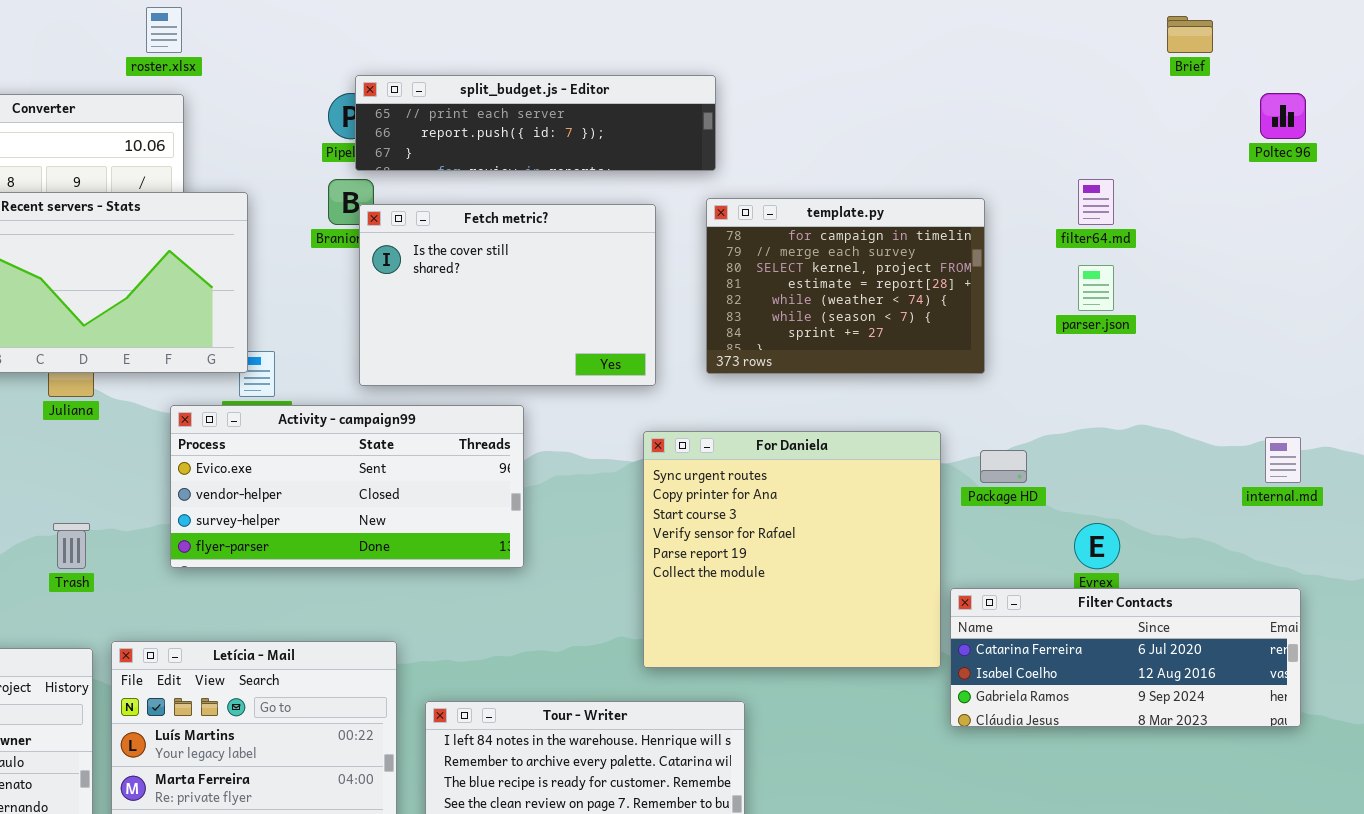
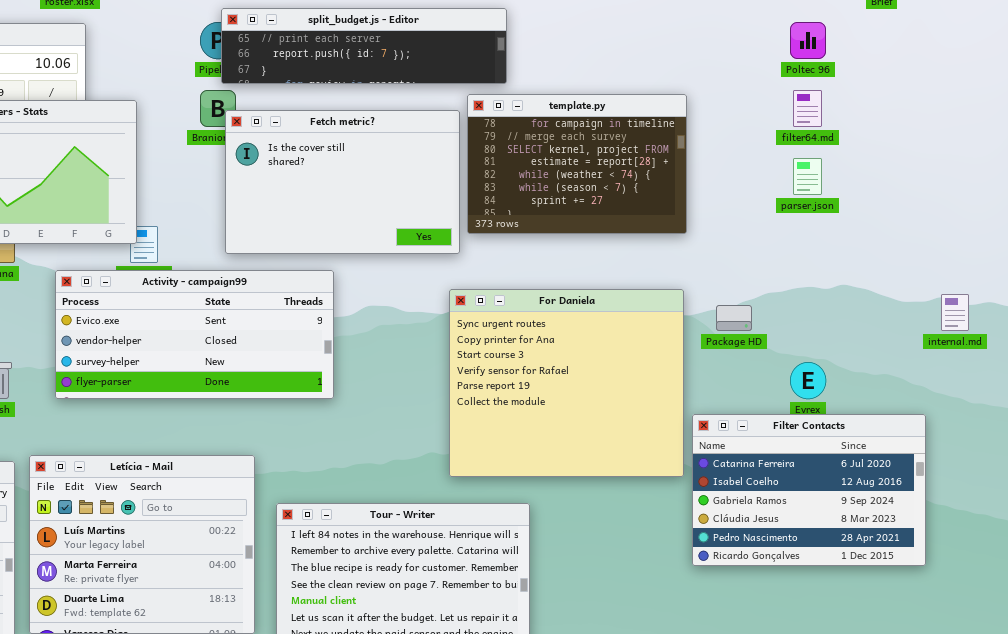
Poltec 96: [1260,93,1306,139] -> [790,22,826,59], moved
template.py: [706,198,985,374] -> [467,94,687,234], moved
Activity - campaign99: [170,405,524,568] -> [55,270,334,399], moved
Filter Contacts: [950,588,1301,727] -> [692,414,926,566], resized

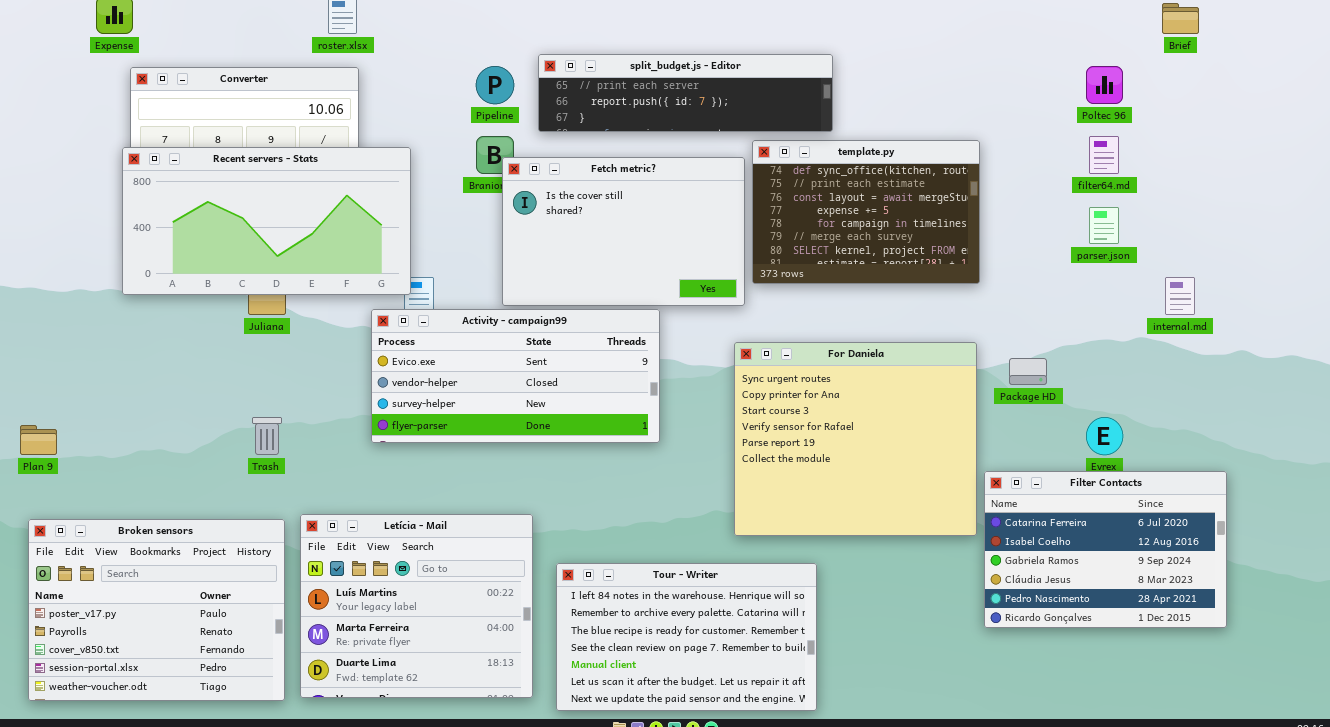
split_budget.js - Editor: [221,8,507,84] -> [538,54,833,132], moved
template.py: [467,94,687,234] -> [752,140,980,284], scrolled up 4 rows
Activity - campaign99: [55,270,334,399] -> [371,309,660,443], moved
internal.md: [941,294,969,331] -> [1165,277,1195,315], moved

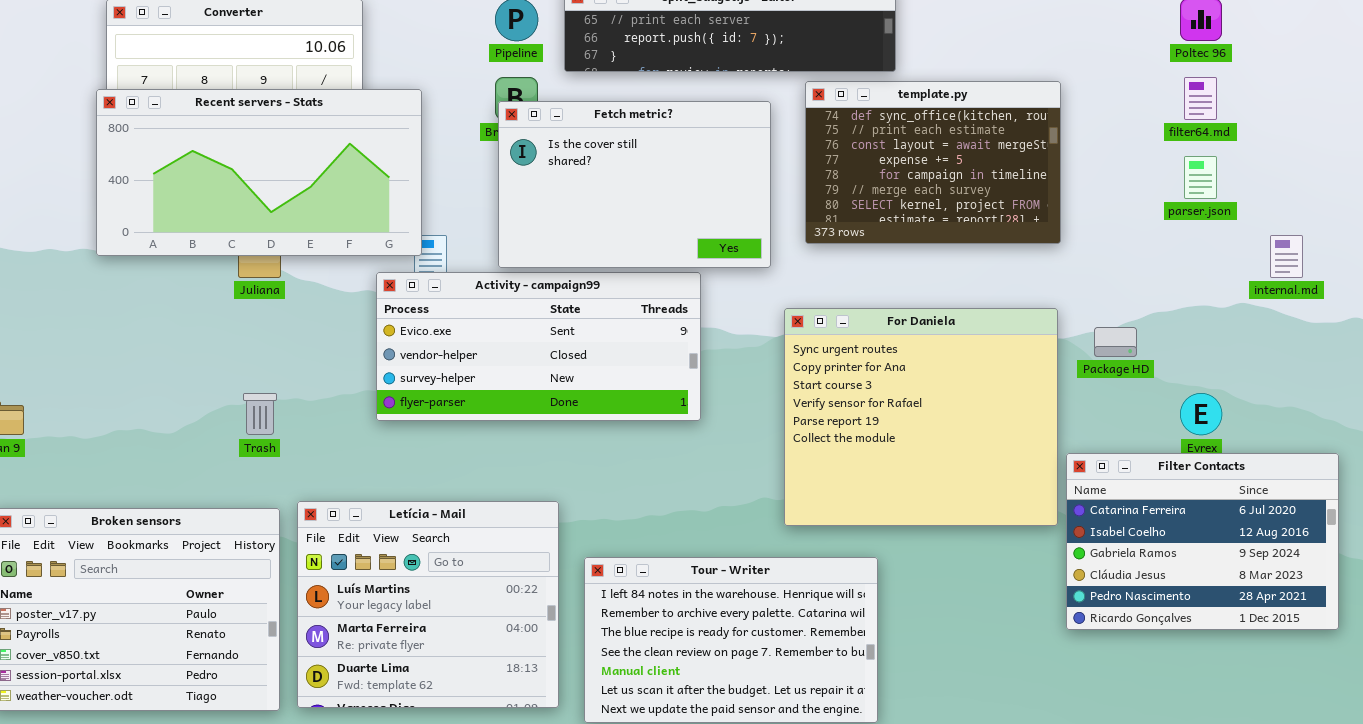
Fetch metric?: [502,157,745,306] -> [498,101,771,268], moved

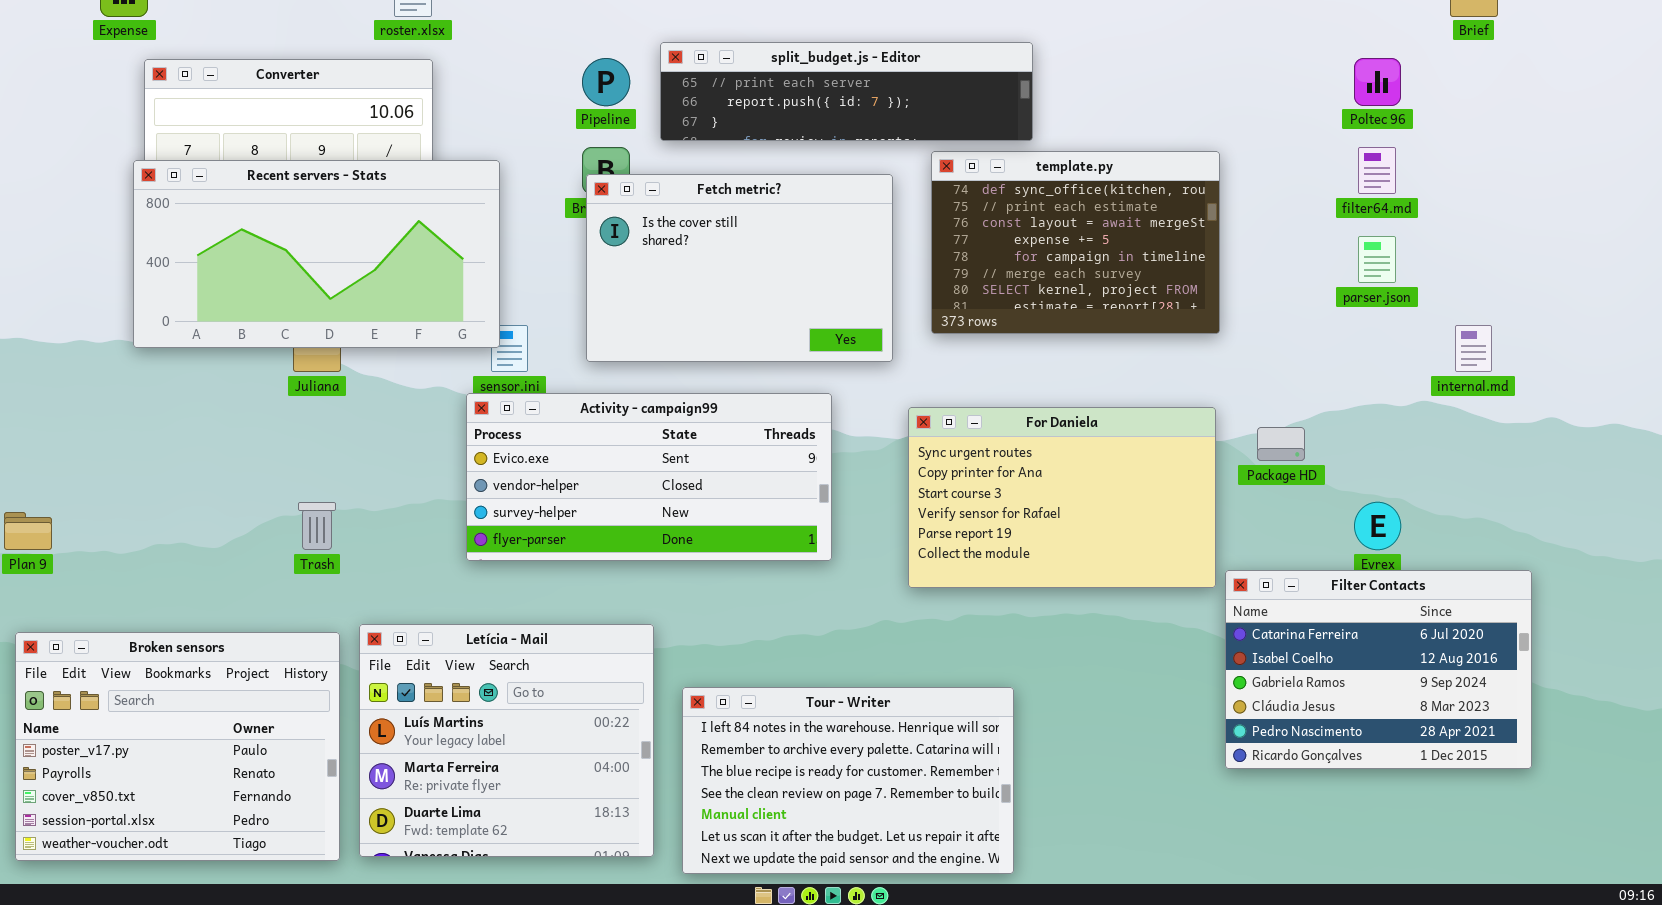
Activity - campaign99: [376,272,701,421] -> [466,393,832,561], moved
For Daniela: [784,308,1058,526] -> [908,407,1216,588], resized

